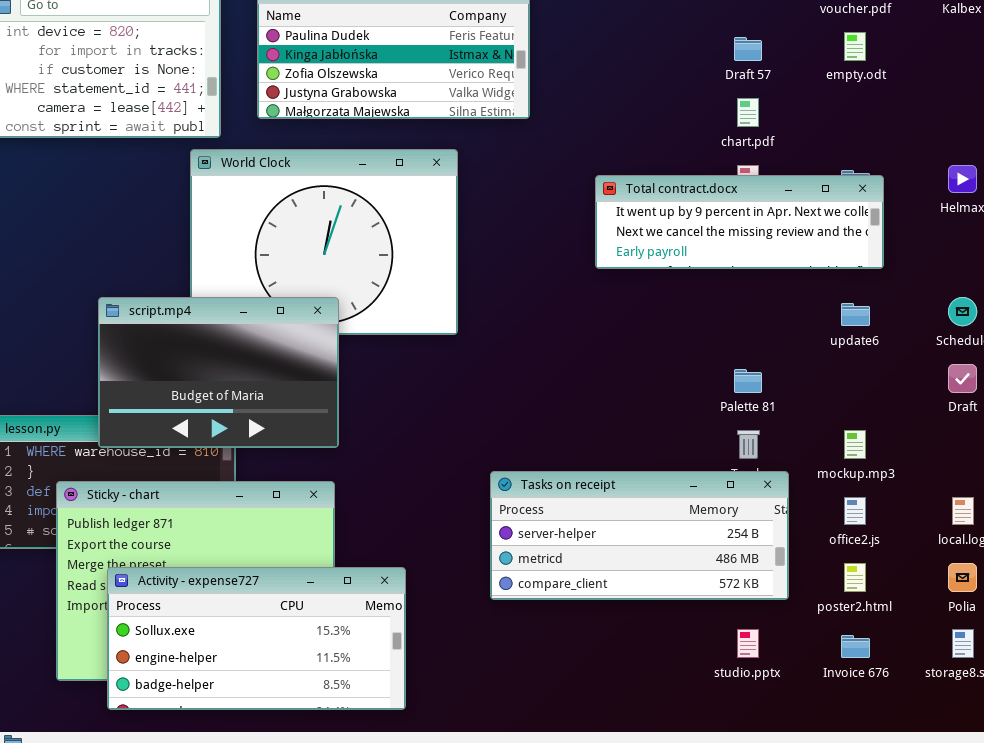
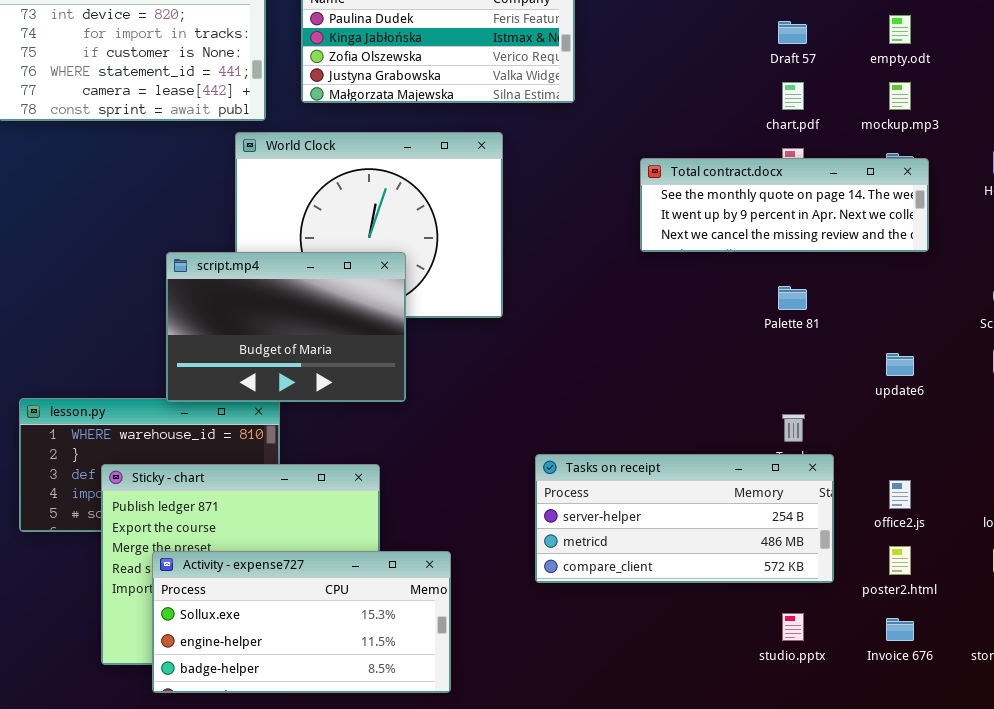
Total contract.docx: [595,175,884,269] -> [640,158,929,252], scrolled up 1 row
script.mp4: [98,297,339,448] -> [166,252,406,402], moved
update6: [841,303,870,326] -> [886,353,914,376], moved
Palette 81: [734,369,762,393] -> [778,286,807,310], moved
mockup.mp3: [844,430,866,459] -> [889,82,911,110], moved

